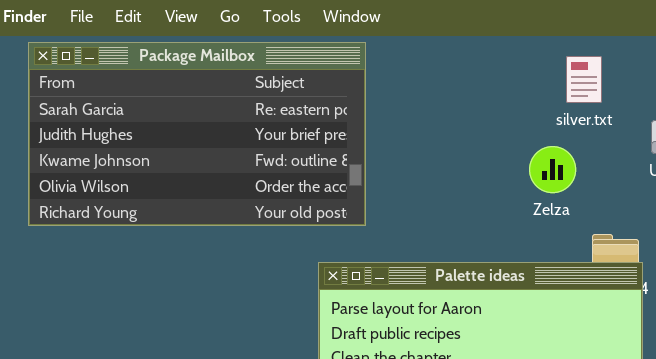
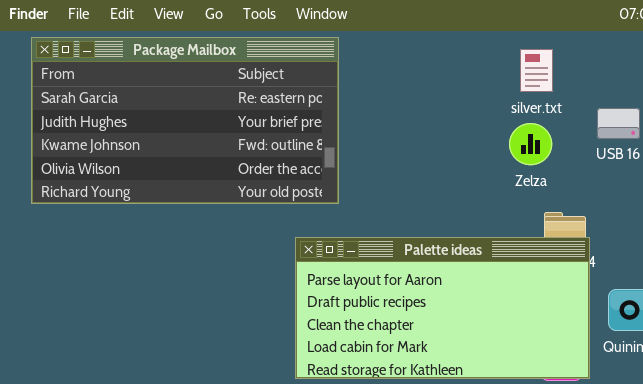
Zelza: [529,146,576,193] -> [509,123,552,165], moved

